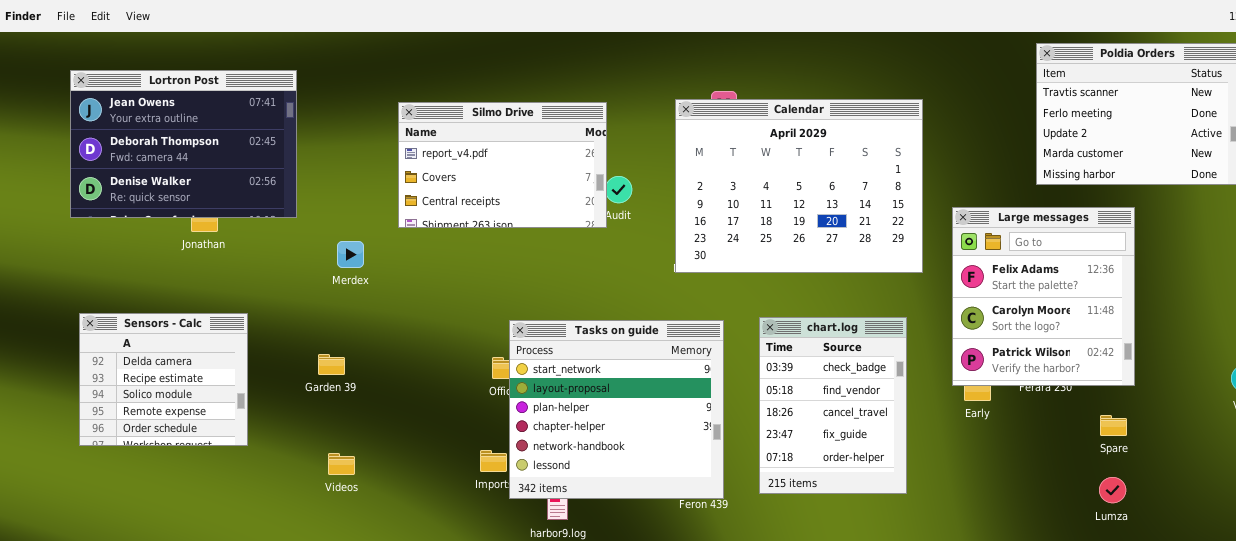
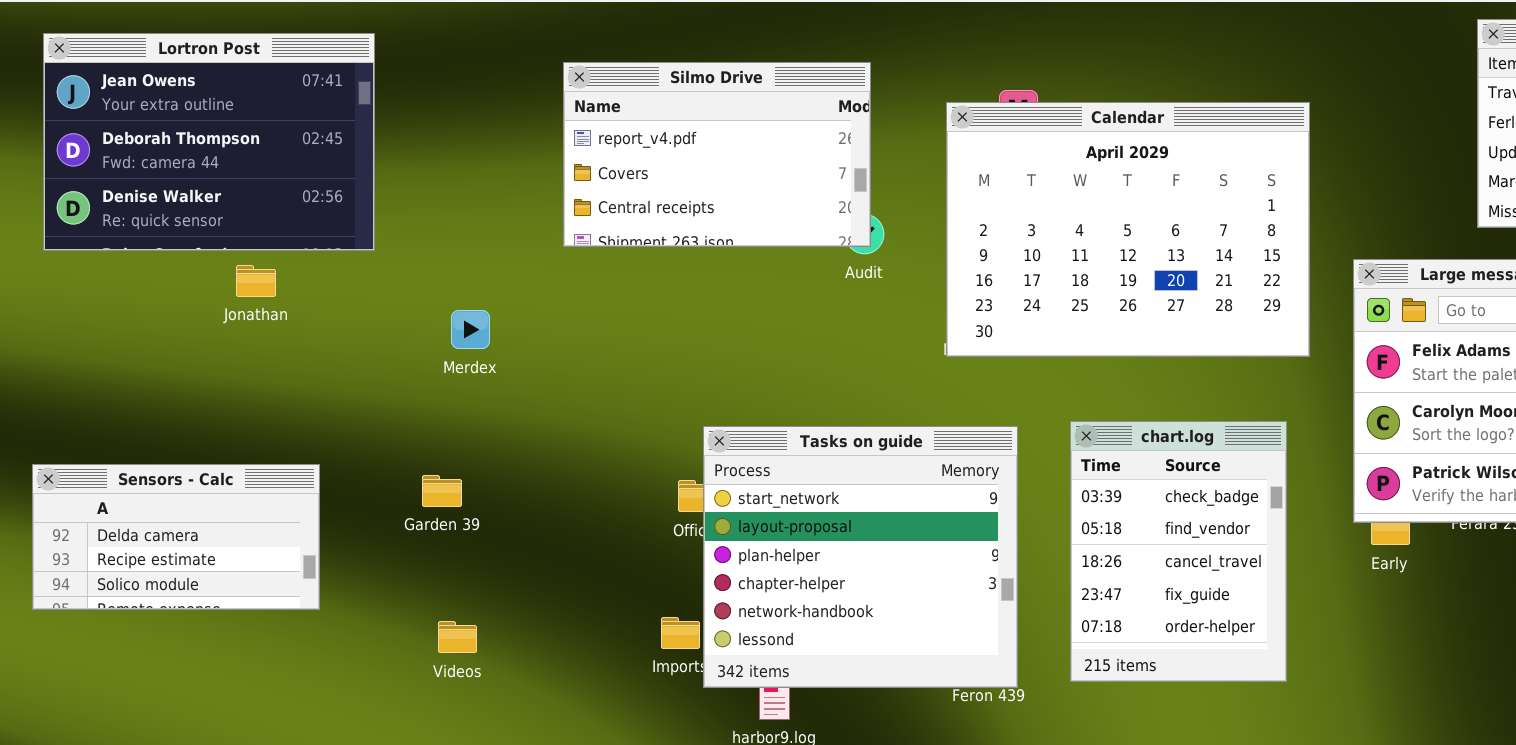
Lortron Post: [70,70,297,218] -> [43,33,375,251], moved
Silmo Drive: [398,102,607,228] -> [563,62,871,247], moved
Sensors - Calc: [79,313,248,446] -> [32,464,320,610], resized

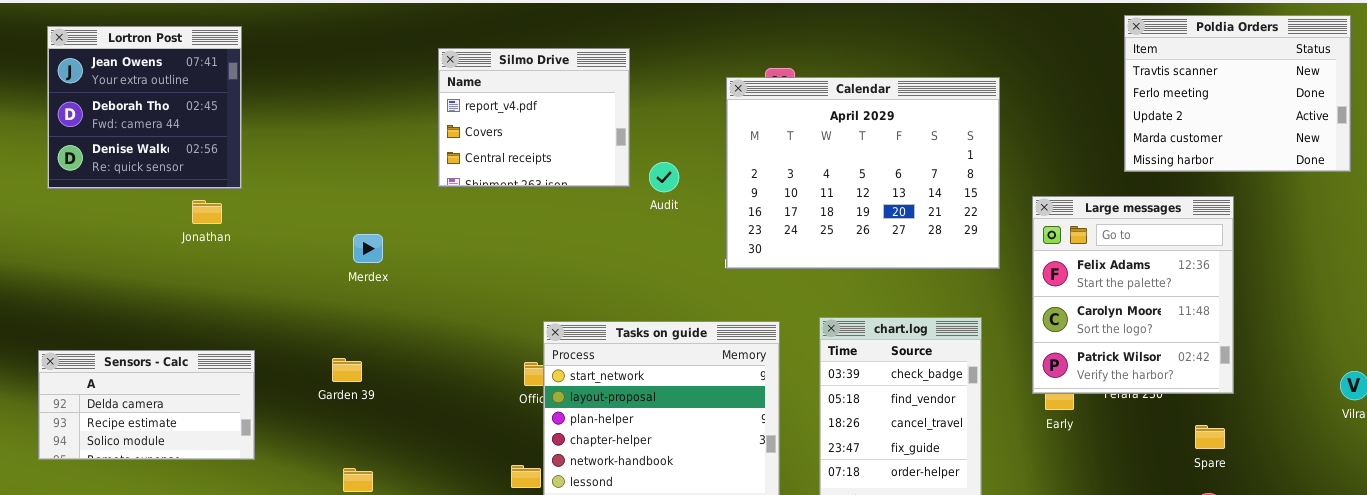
Lortron Post: [43,33,375,251] -> [47,26,242,189], resized
Silmo Drive: [563,62,871,247] -> [438,48,630,187], resized

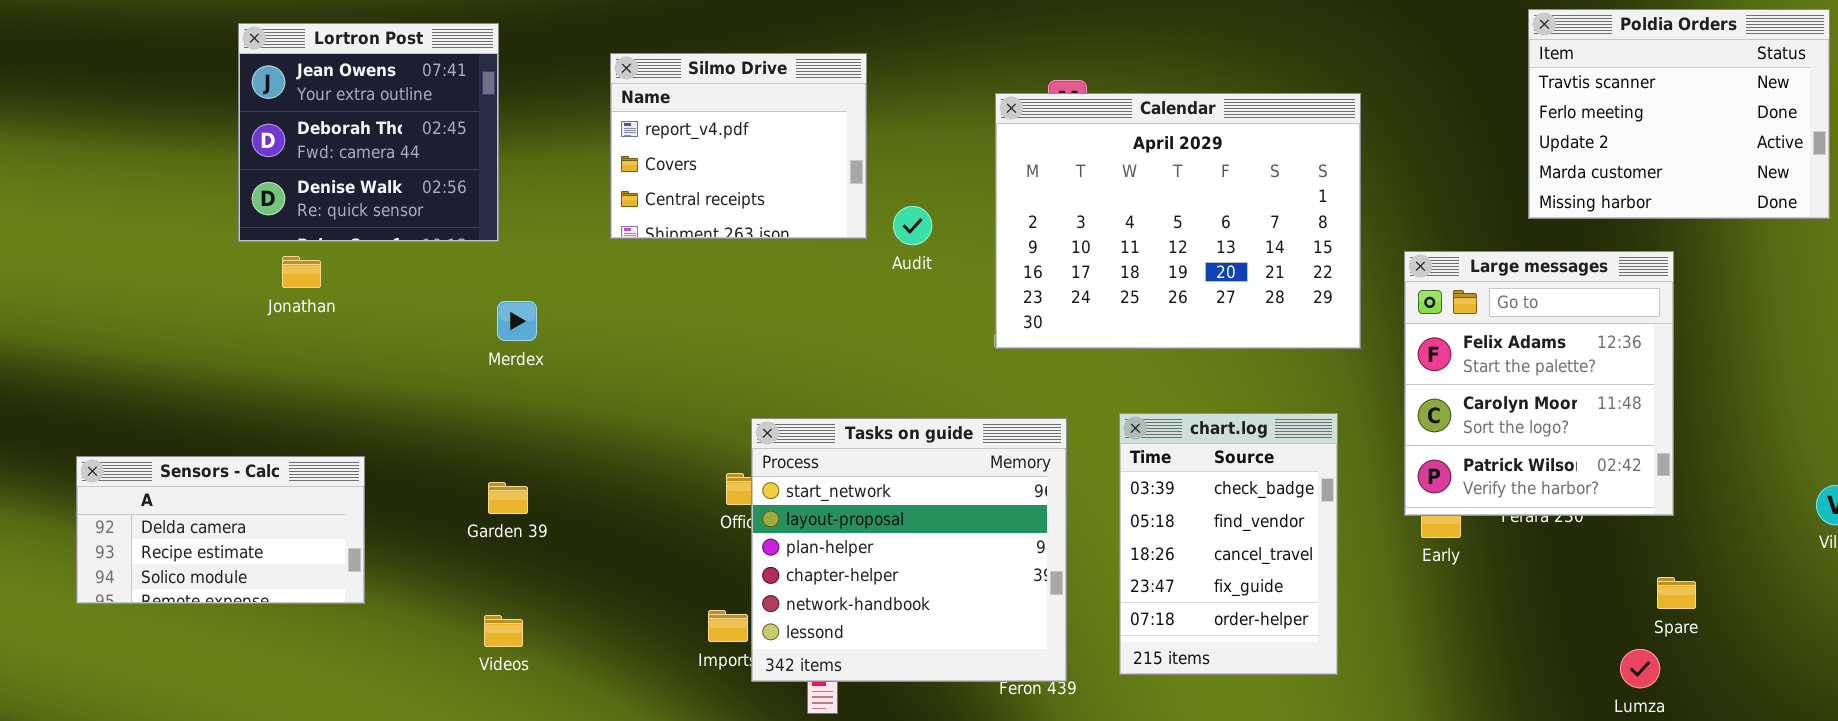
Lortron Post: [47,26,242,189] -> [238,23,499,242], moved
Garden 39: [332,358,362,382] -> [488,482,528,514], moved
Spare: [1195,425,1225,449] -> [1657,577,1696,609], moved

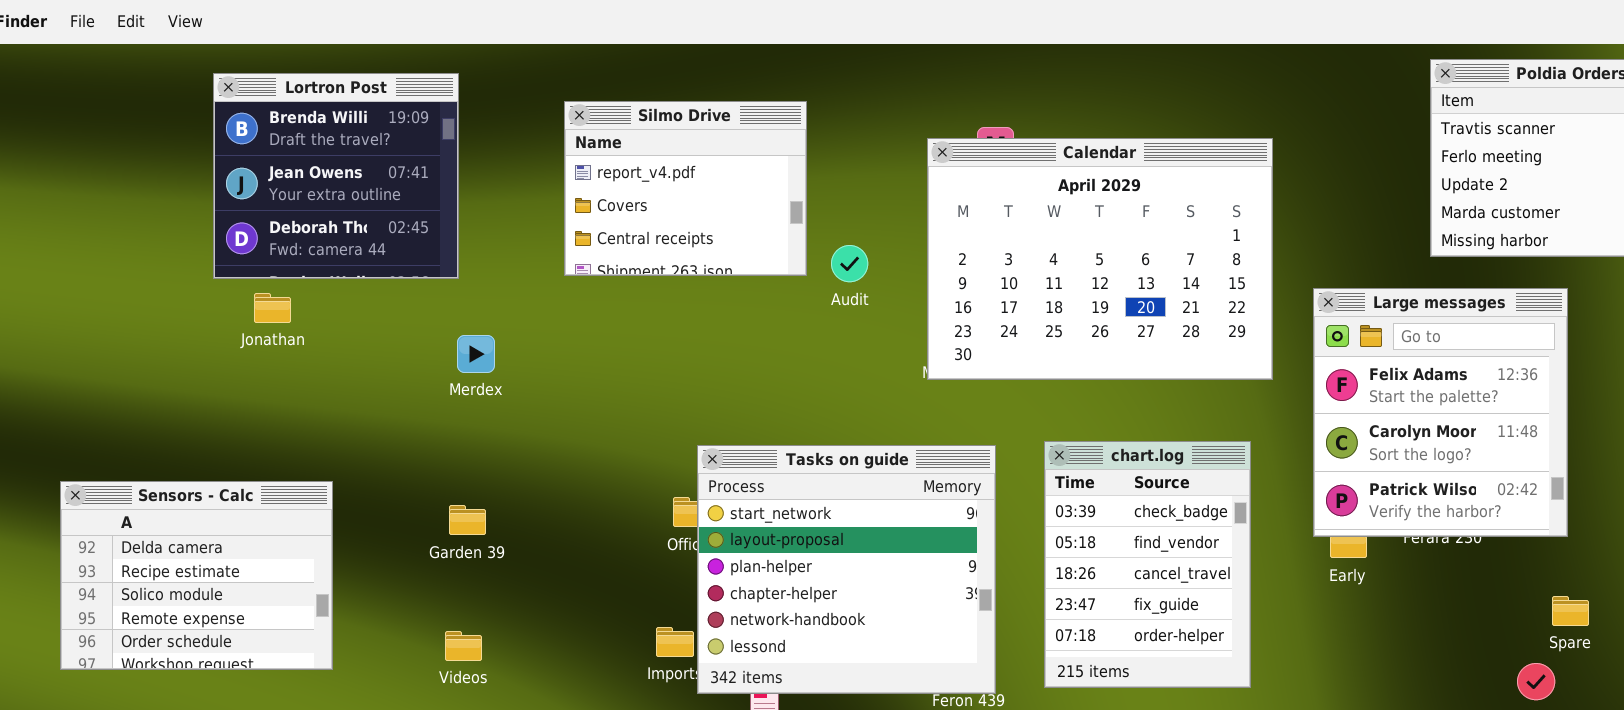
Lortron Post: [238,23,499,242] -> [213,73,459,279], scrolled up 1 row
Sensors - Calc: [76,456,365,604] -> [60,481,333,670], resized

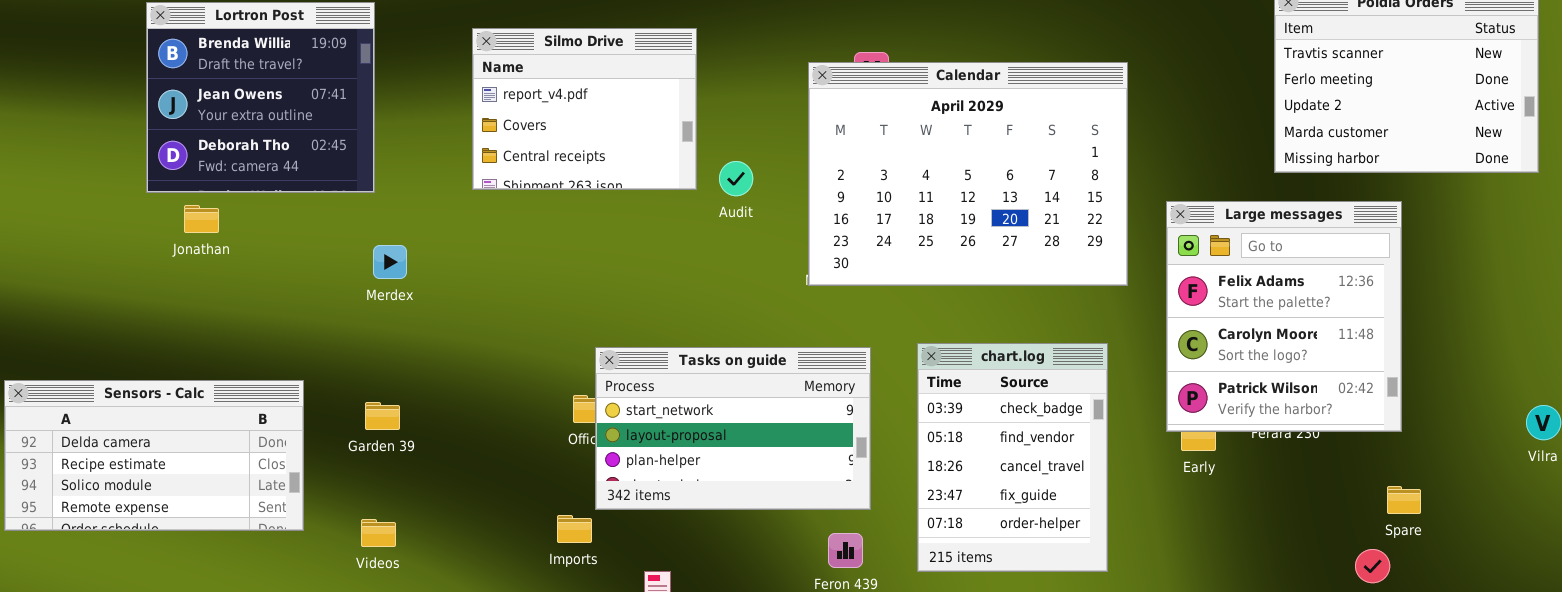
Tasks on guide: [697,445,996,694] -> [595,347,871,510], resized
Sensors - Calc: [60,481,333,670] -> [4,380,304,531], resized

